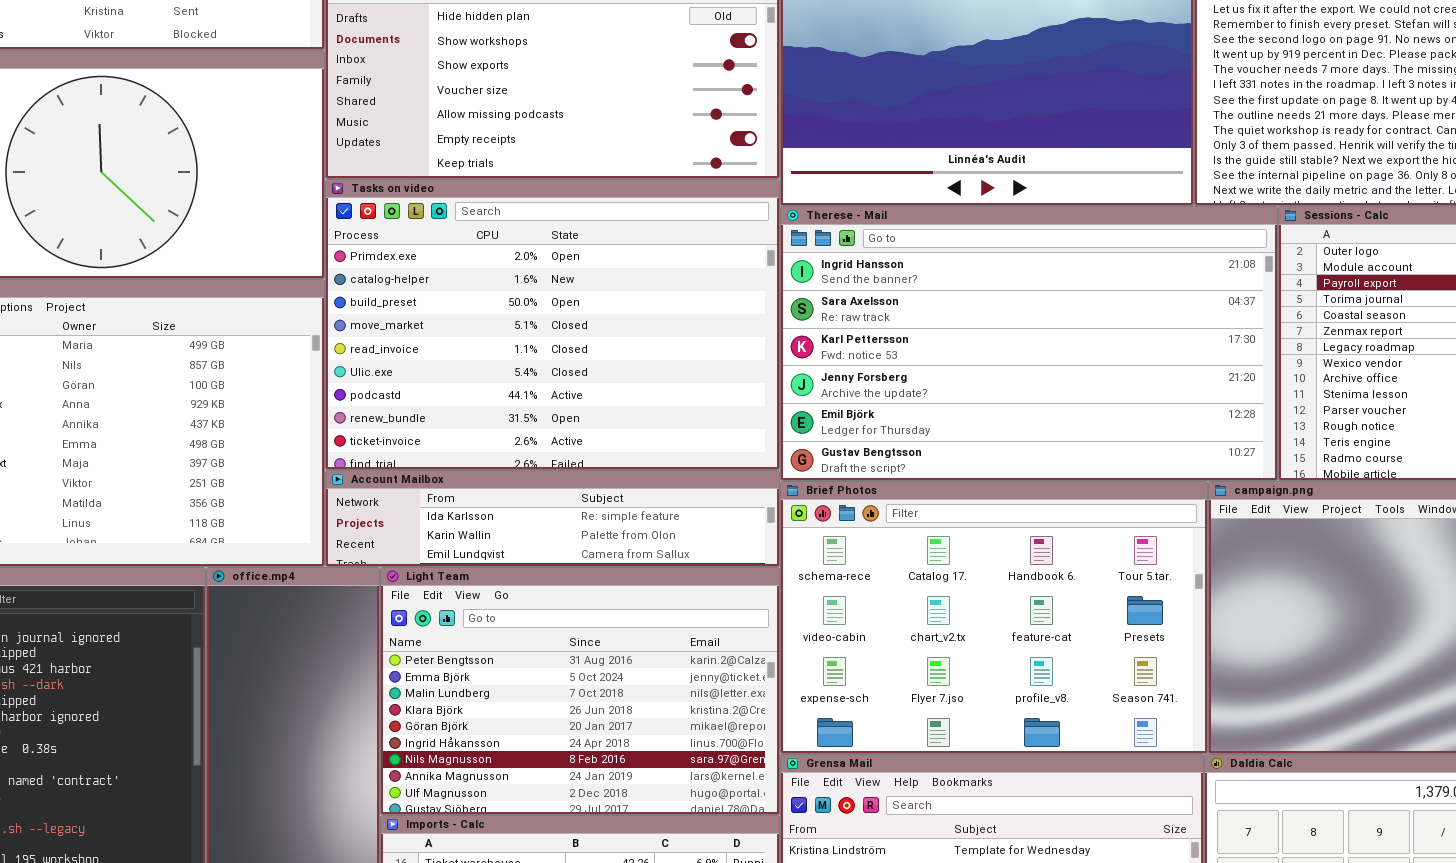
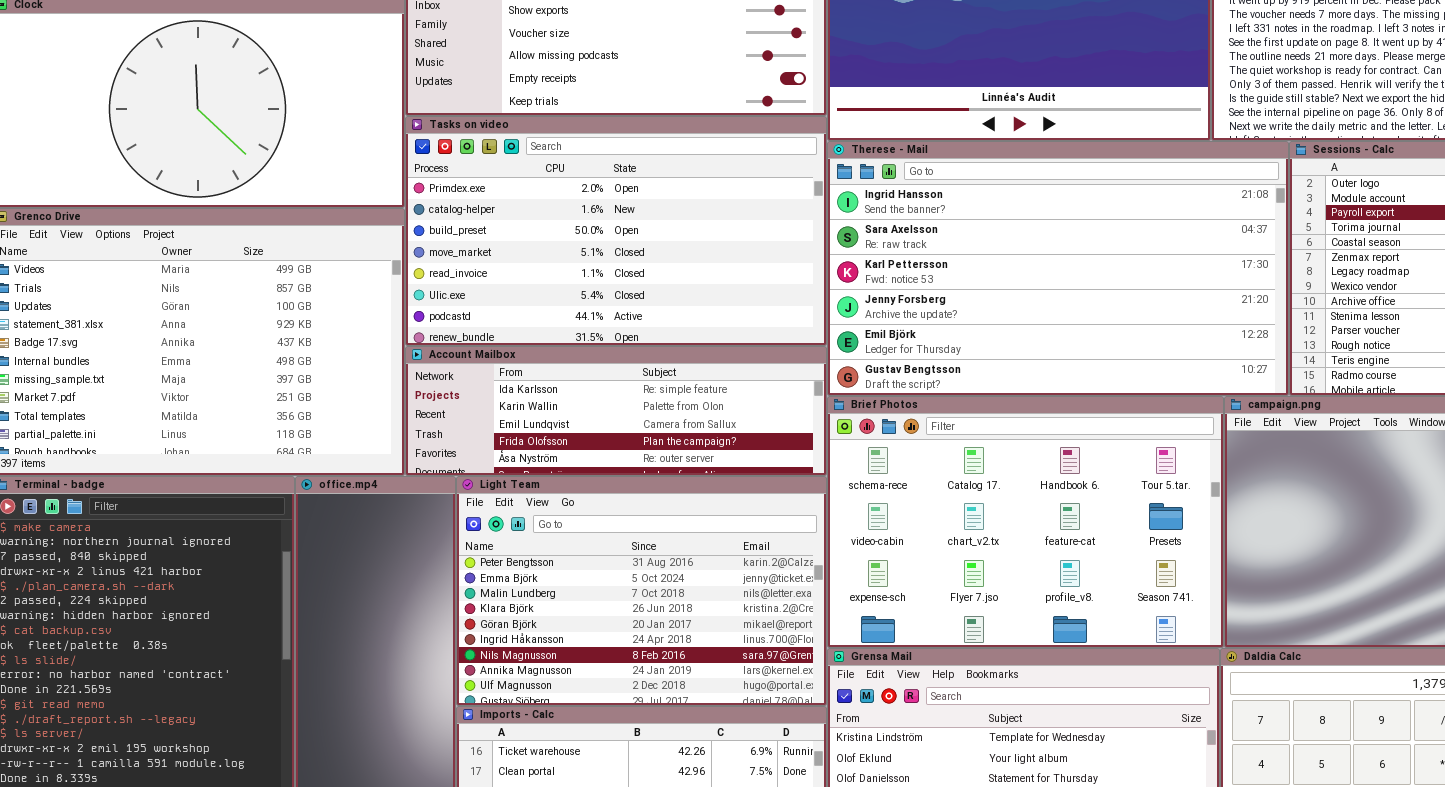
Tasks on video: [325,179,780,470] -> [405,116,827,346], resized
Account Mailbox: [325,470,780,567] -> [405,346,827,476], resized

